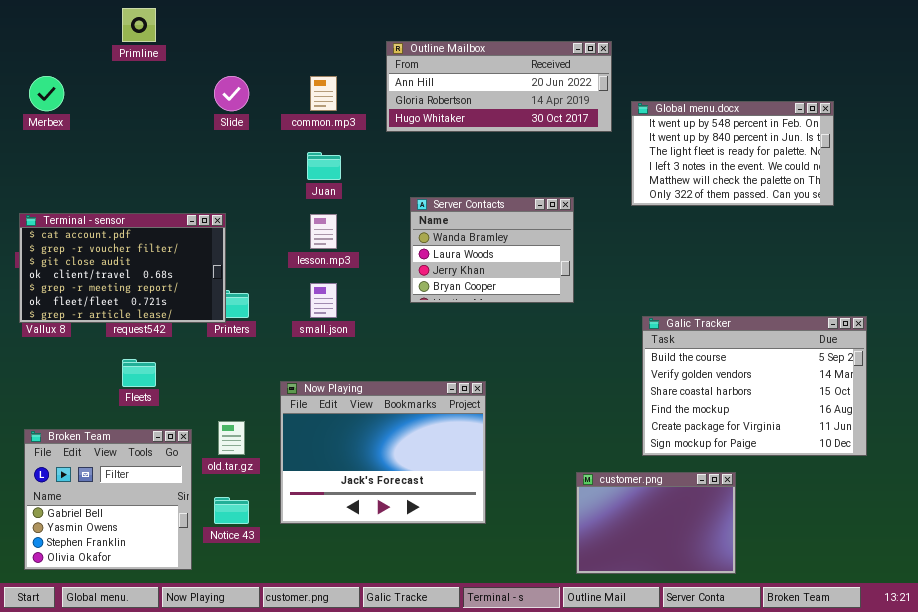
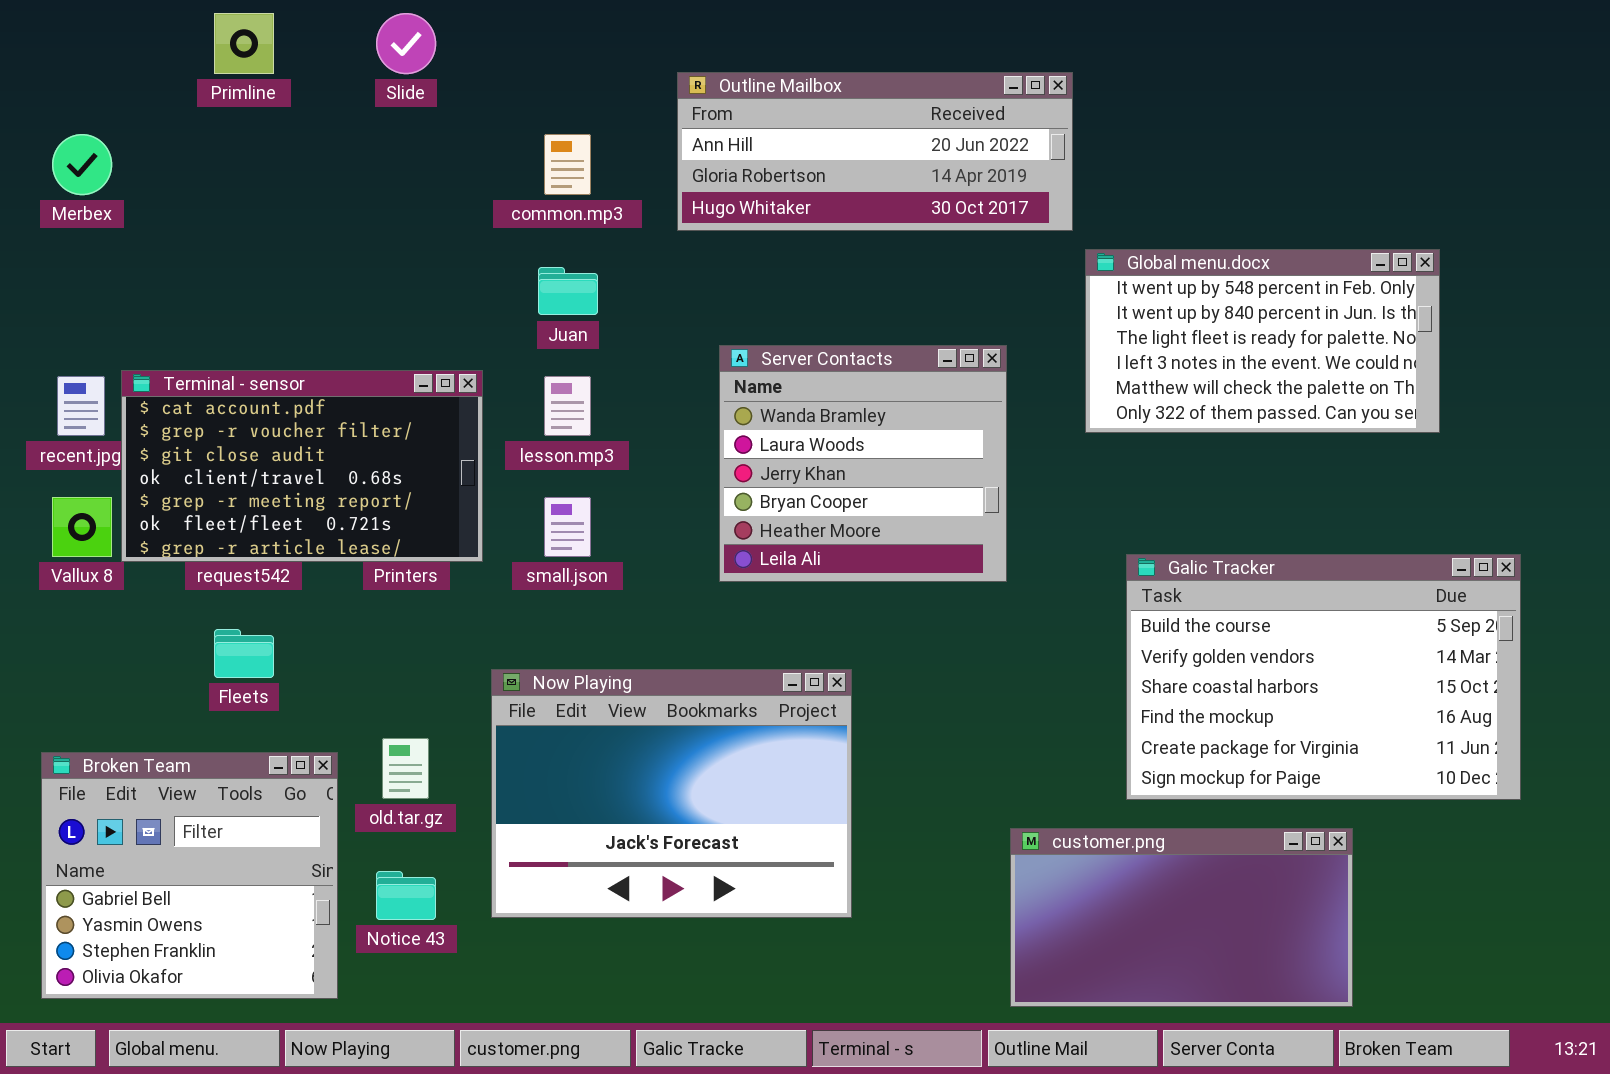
Slide: [214,76,249,111] -> [376,13,436,74], moved
Global menu.docx: [631,101,834,206] -> [1085,249,1440,433], moved
Server Contacts: [410,197,574,303] -> [719,345,1007,582], resized
Terminal - sensor: [19,213,226,323] -> [121,370,483,562], moved
customer.png: [576,472,736,574] -> [1010,828,1353,1007], resized

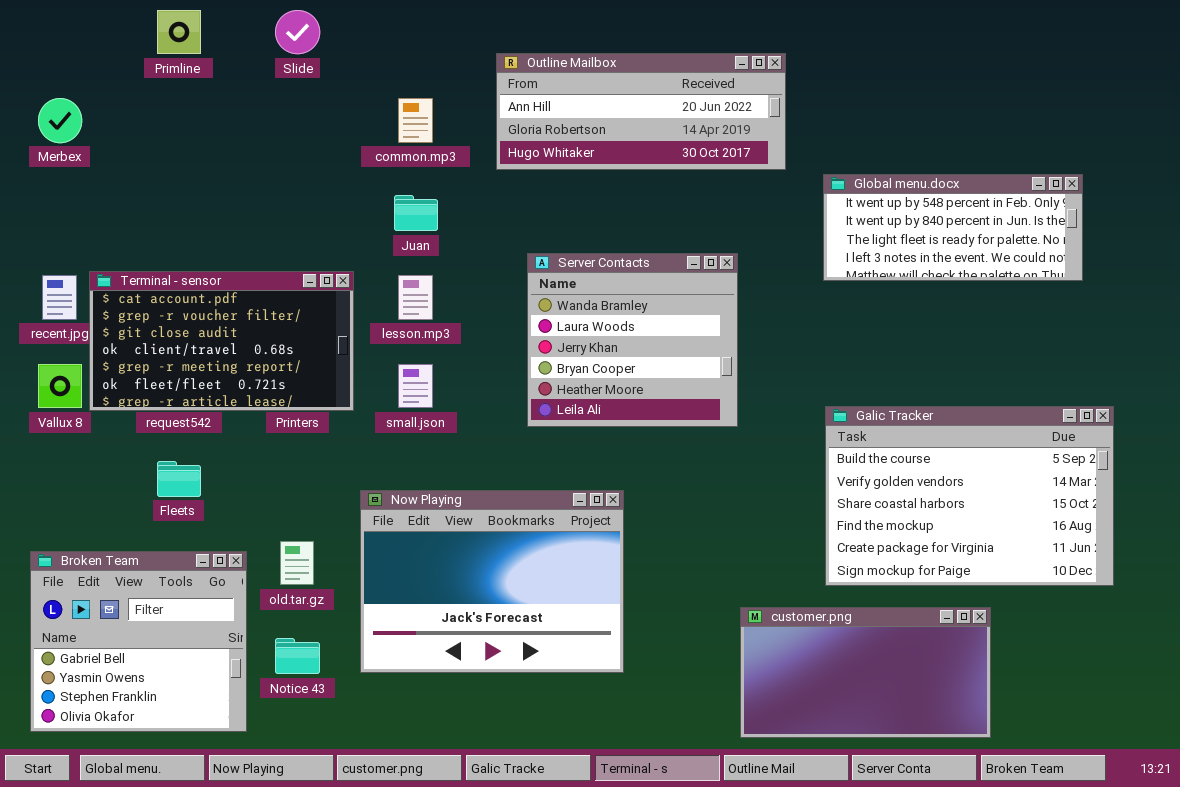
Global menu.docx: [1085,249,1440,433] -> [823,174,1083,281], moved, resized

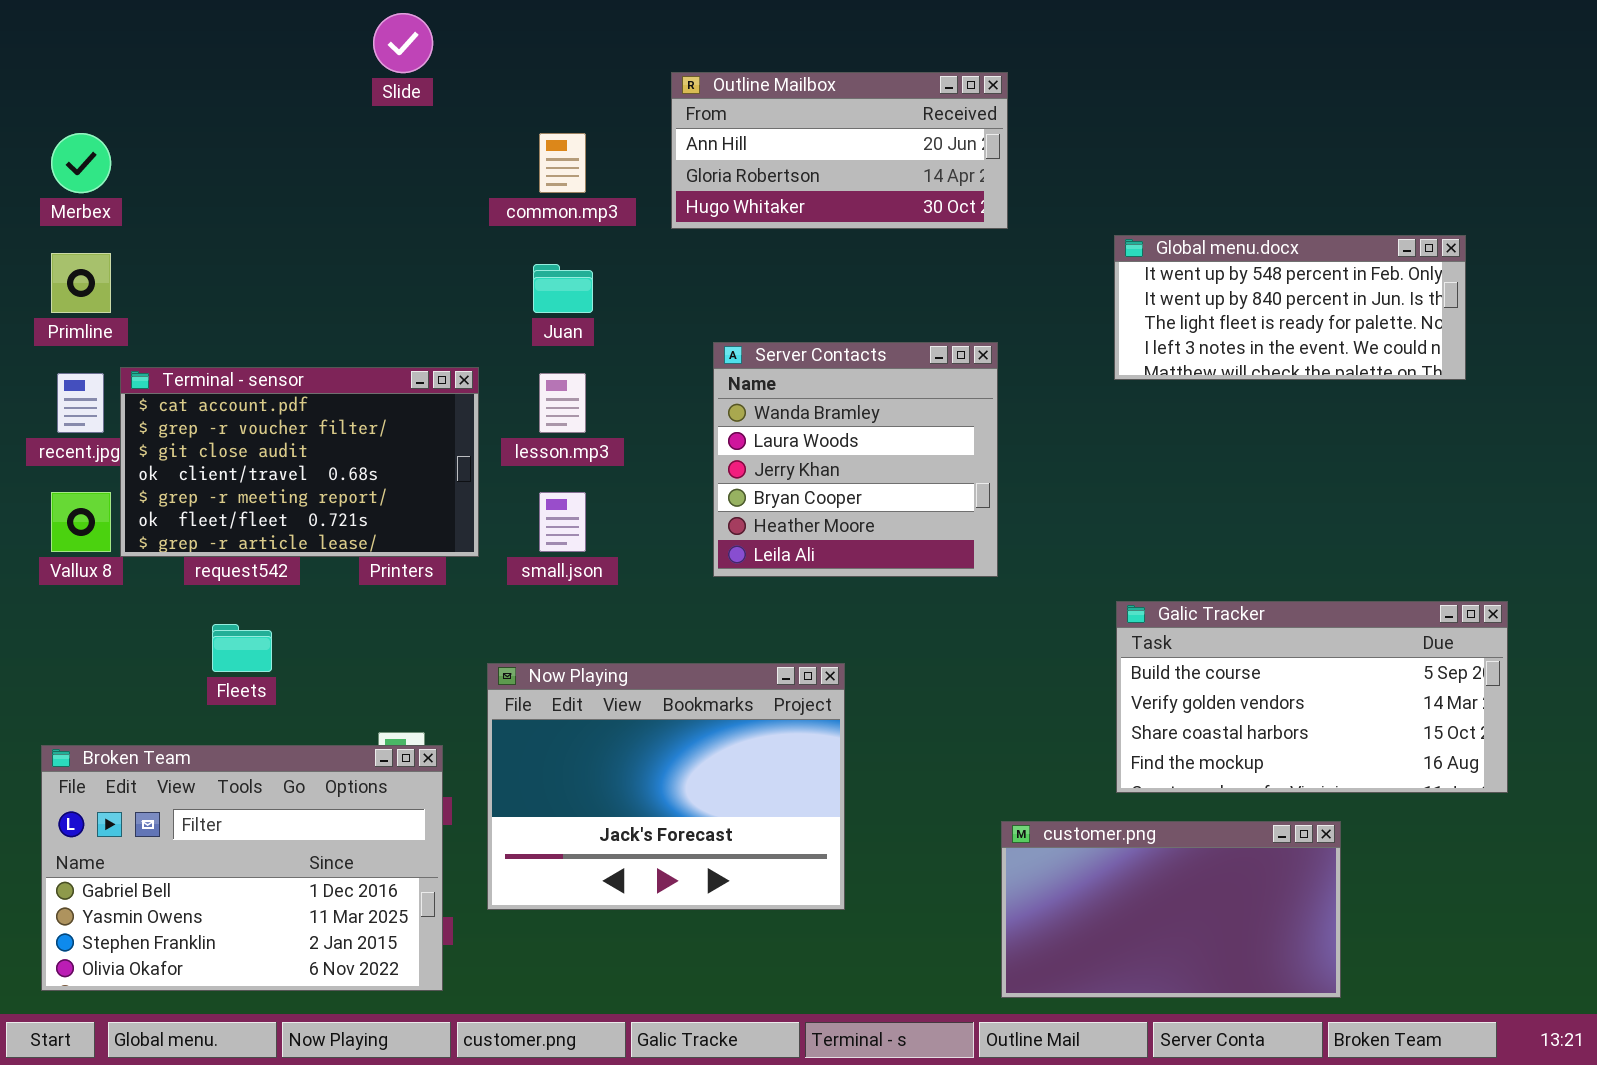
Primline: [157,10,201,54] -> [51,253,111,313], moved
Outline Mailbox: [496,53,786,170] -> [671,72,1008,229], resized
Galic Tracker: [825,406,1114,586] -> [1116,601,1508,793], resized
Broken Team: [30,551,247,732] -> [41,745,443,991], resized

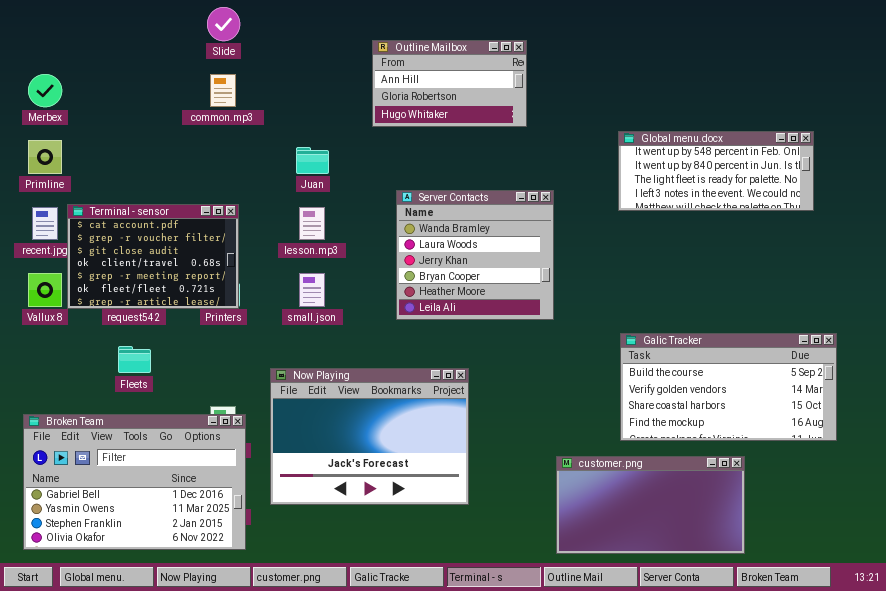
Outline Mailbox: [671,72,1008,229] -> [372,40,527,127], resized
common.mp3: [539,133,586,193] -> [210,74,236,107], moved
Terminal - sensor: [120,367,479,557] -> [67,204,239,309], resized

